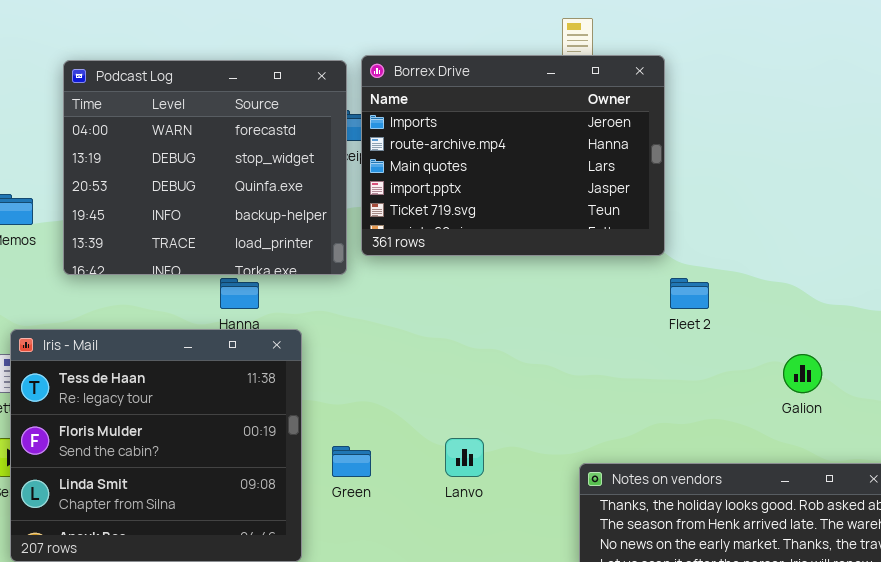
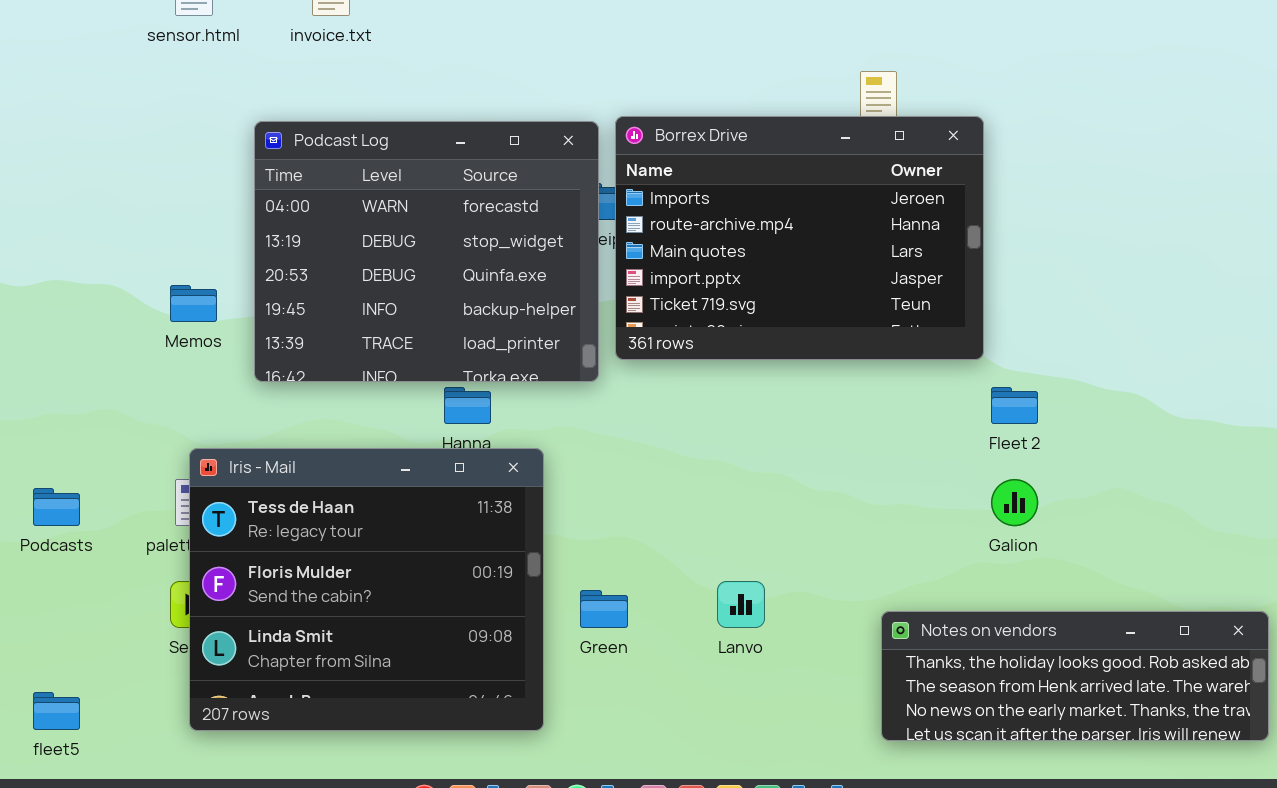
Galion: [783,354,822,393] -> [991,479,1038,526], moved

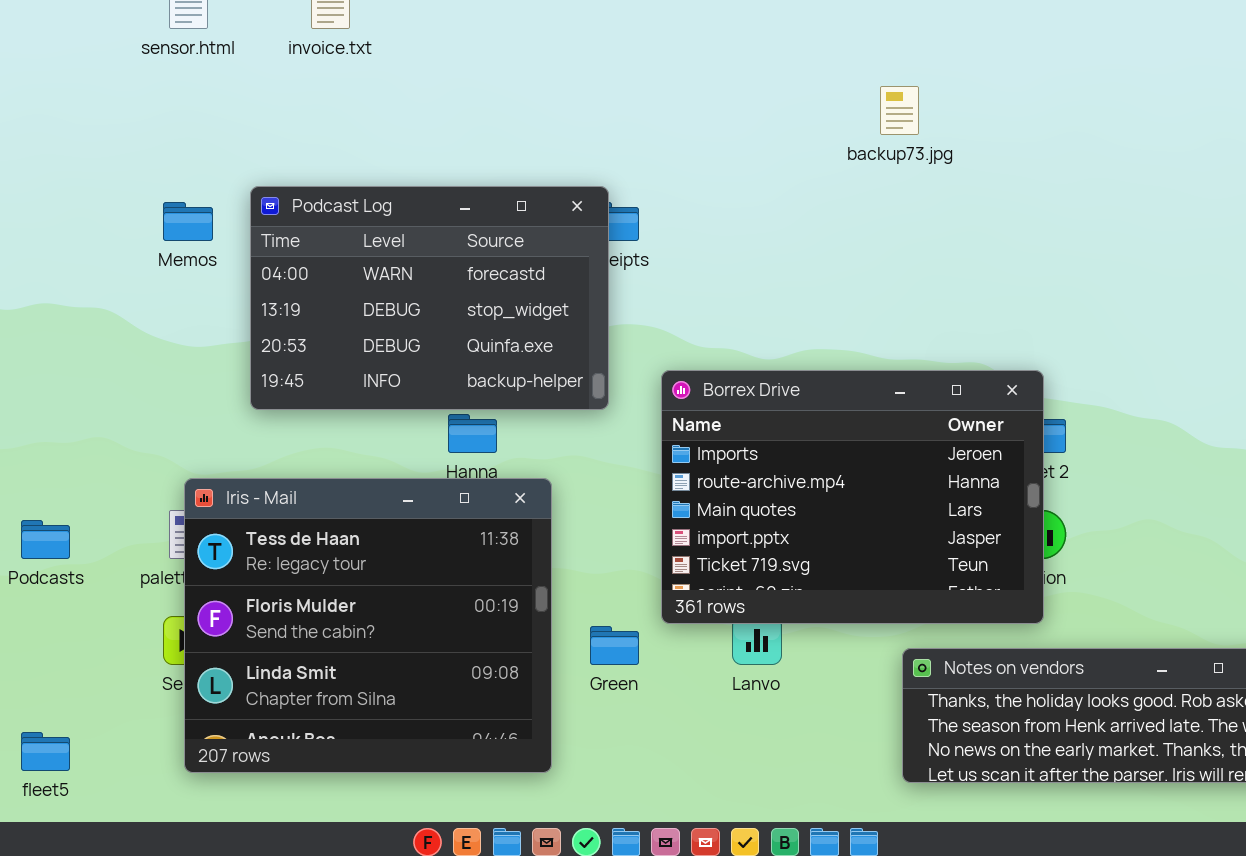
Borrex Drive: [615,116,984,360] -> [661,370,1044,624], moved
Podcast Log: [254,121,599,382] -> [250,186,609,410], resized
Memos: [170,285,217,322] -> [163,202,213,241], moved

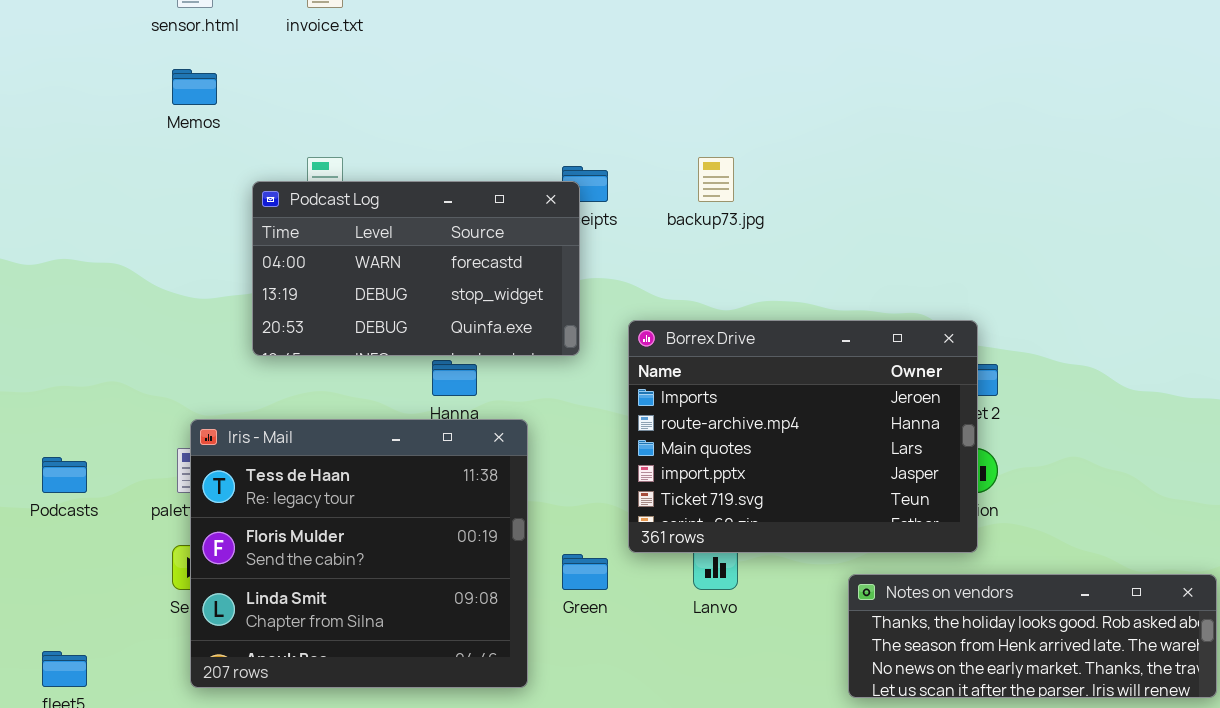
backup73.jpg: [880,86,919,135] -> [698,157,734,202], moved
Podcast Log: [250,186,609,410] -> [252,181,580,356], resized
Memos: [163,202,213,241] -> [172,69,217,105], moved

